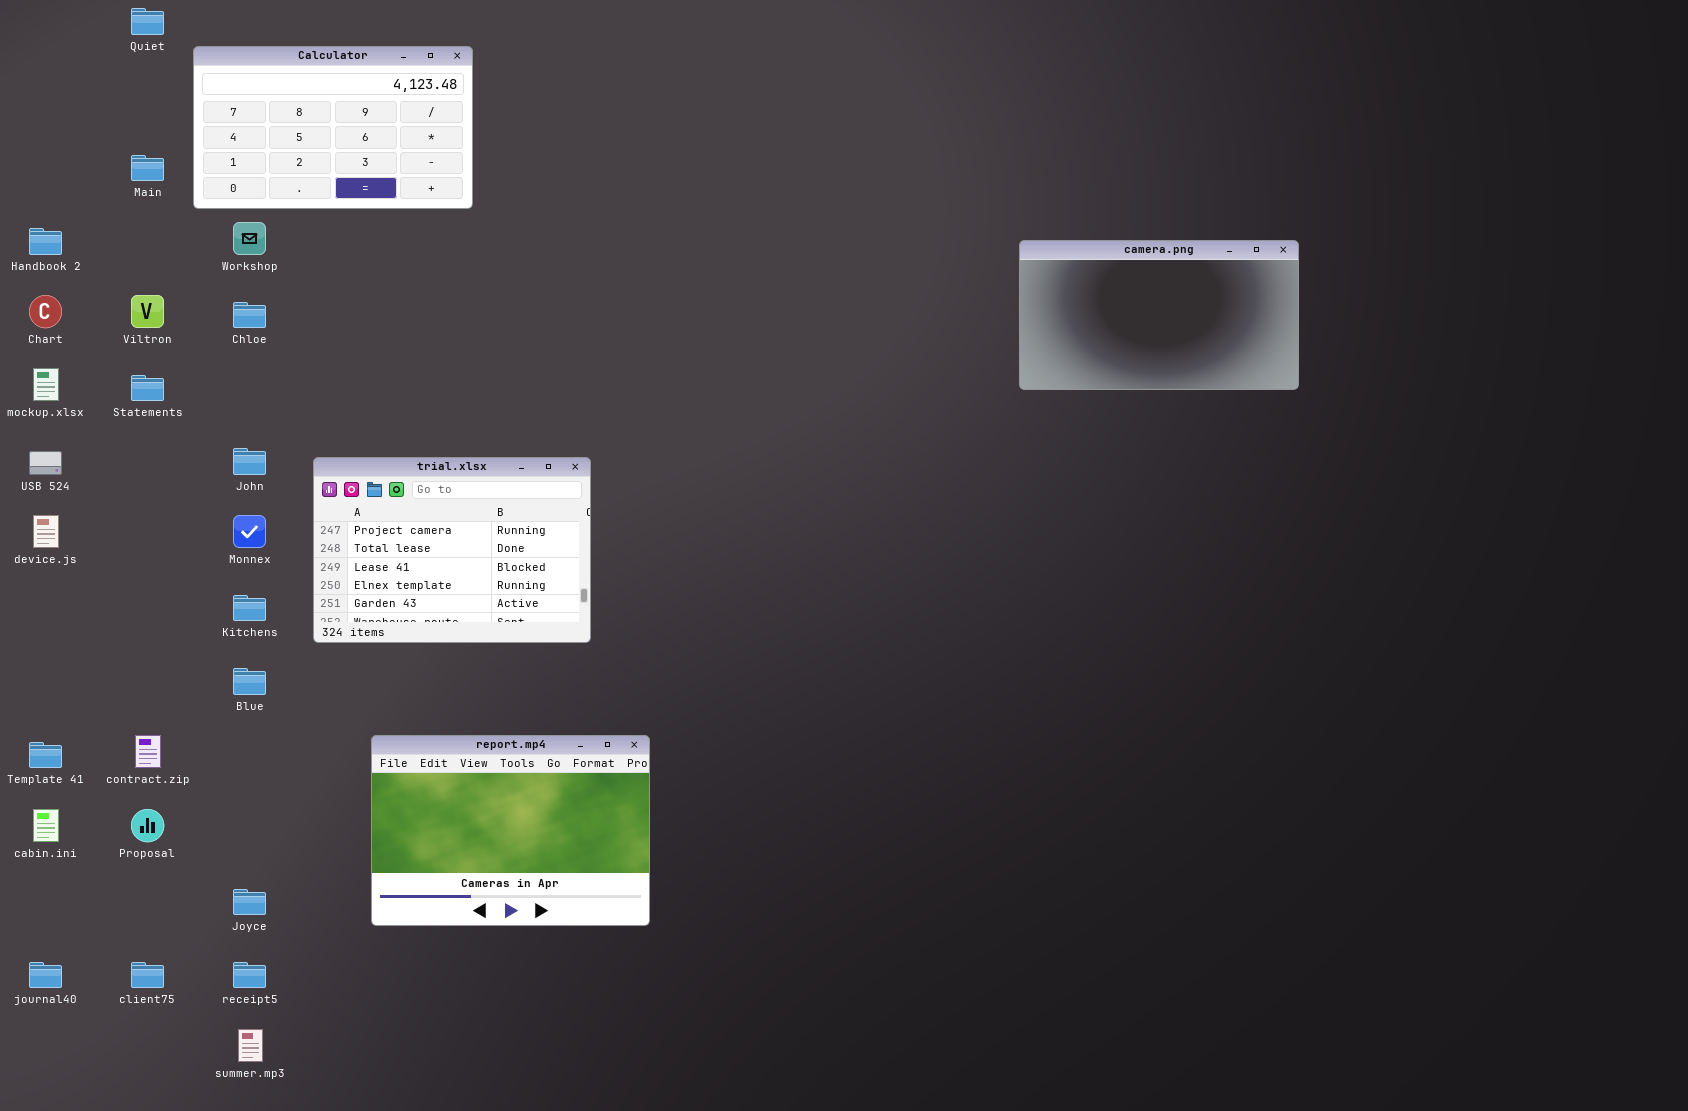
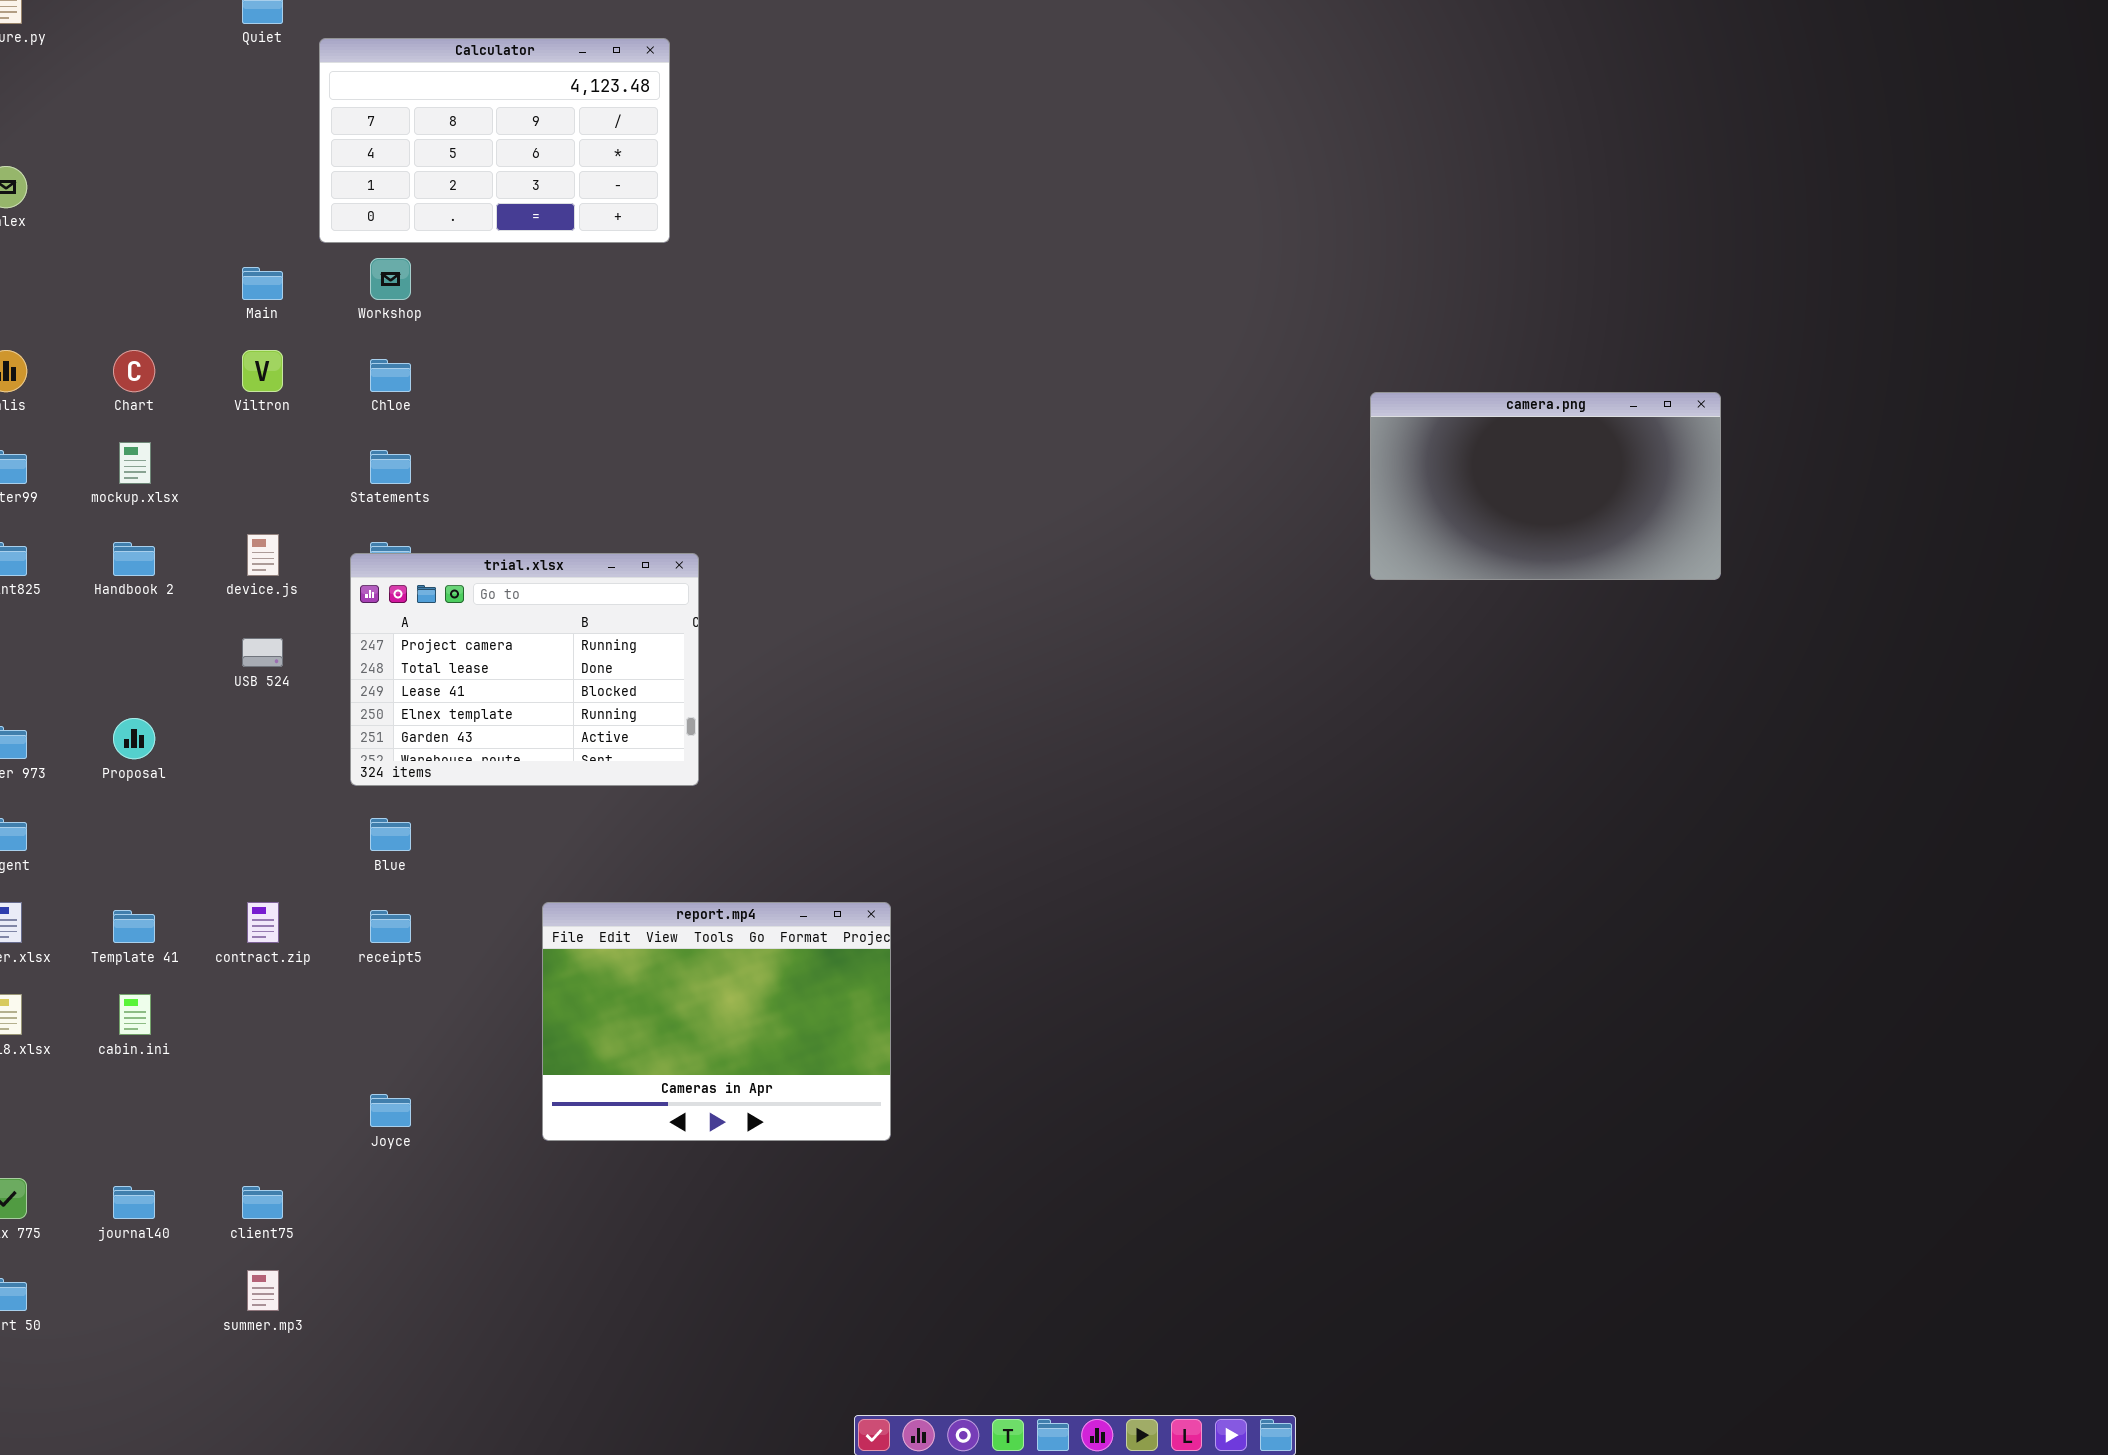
Main: [131,155,164,181] -> [242,267,283,300], moved
Handbook 2: [29,228,62,255] -> [113,542,155,576], moved
camera.png: [1019,240,1299,390] -> [1370,392,1721,580], moved
Statements: [131,375,164,401] -> [370,450,411,484], moved
USB 524: [29,451,62,475] -> [242,638,283,667], moved
trial.xlsx: [313,457,591,643] -> [350,553,699,786], moved
device.js: [33,515,59,548] -> [247,534,279,576], moved
Proposal: [131,809,164,842] -> [113,718,155,759], moved
receipt5: [233,962,266,988] -> [370,910,411,943], moved
summer.mp3: [238,1029,263,1062] -> [247,1270,279,1311], moved

